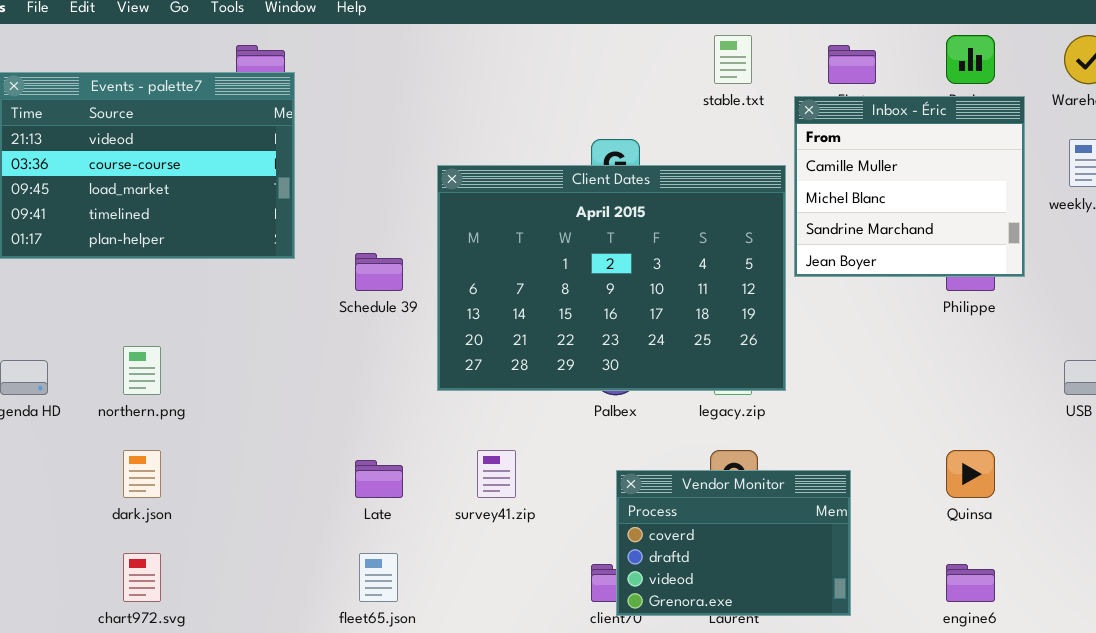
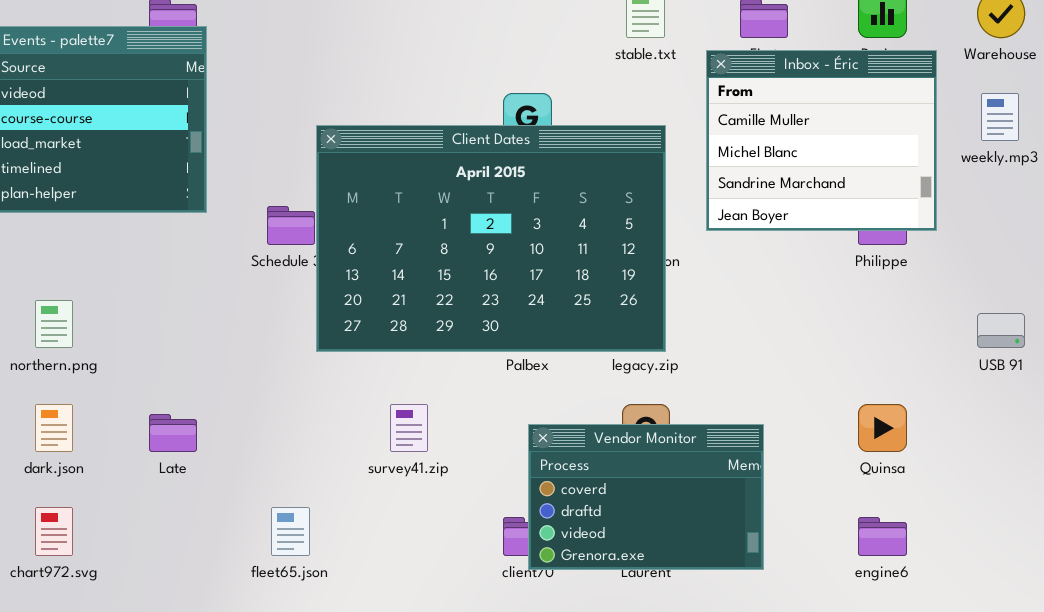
Client Dates: [437,165,786,391] -> [316,125,666,352], moved
Late: [355,460,403,498] -> [149,414,197,452], moved

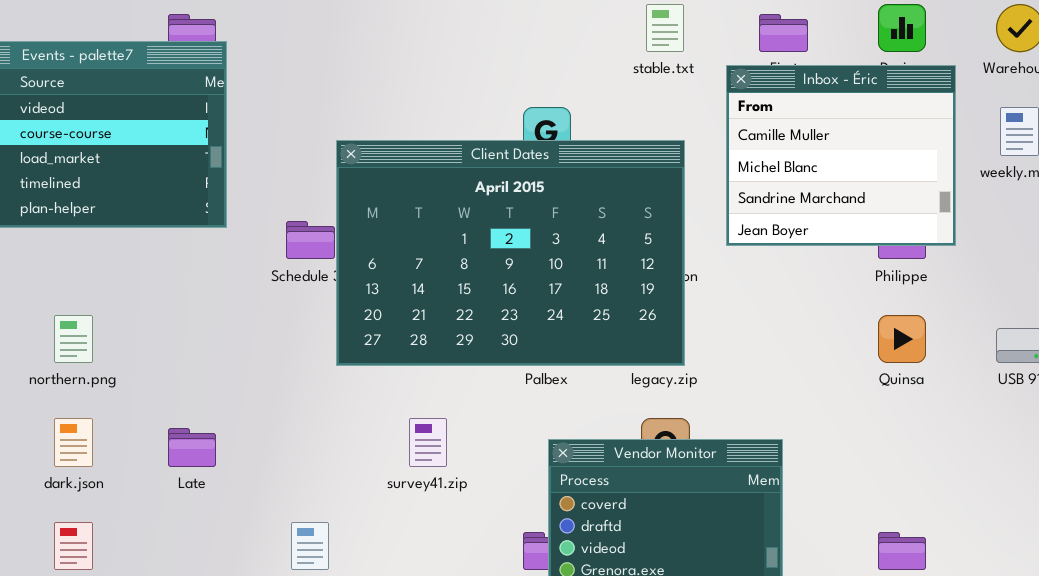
Quinsa: [858,404,907,452] -> [878,315,926,363], moved

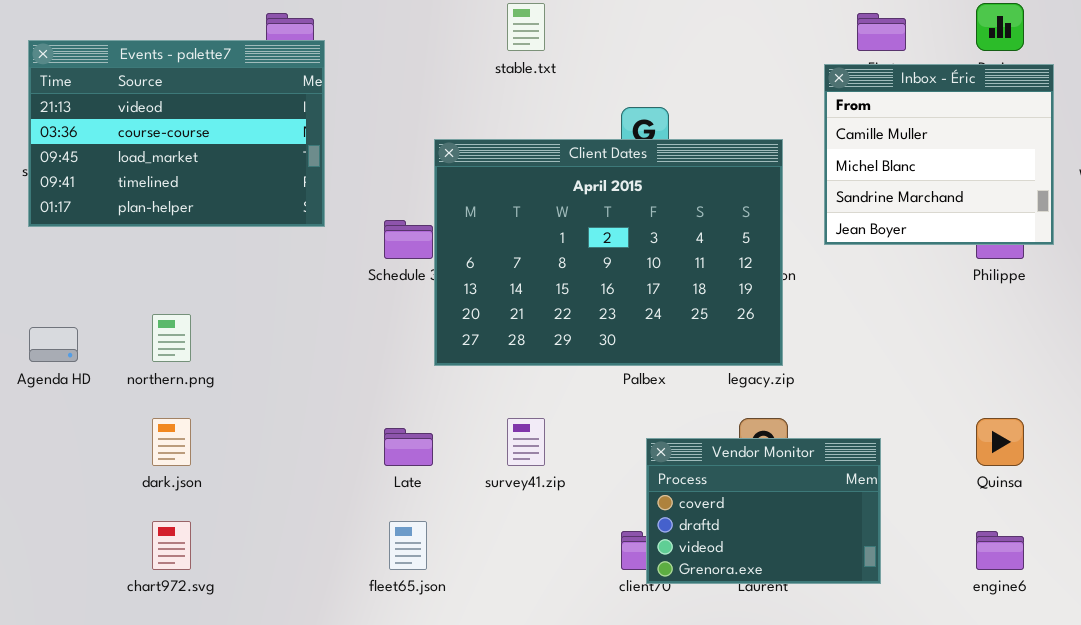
stable.txt: [646,4,684,52] -> [507,3,545,51], moved
Quinsa: [878,315,926,363] -> [976,418,1024,466], moved
Late: [168,428,216,467] -> [384,428,433,466], moved

